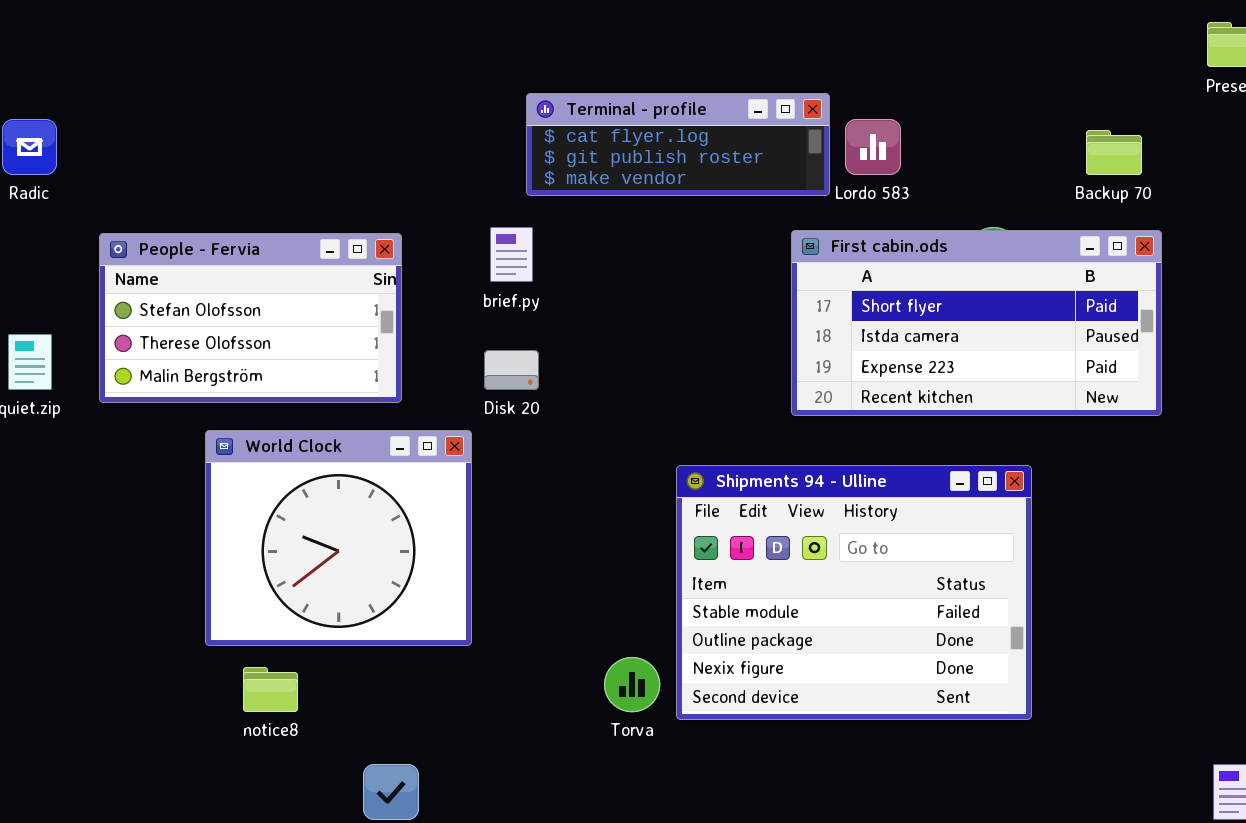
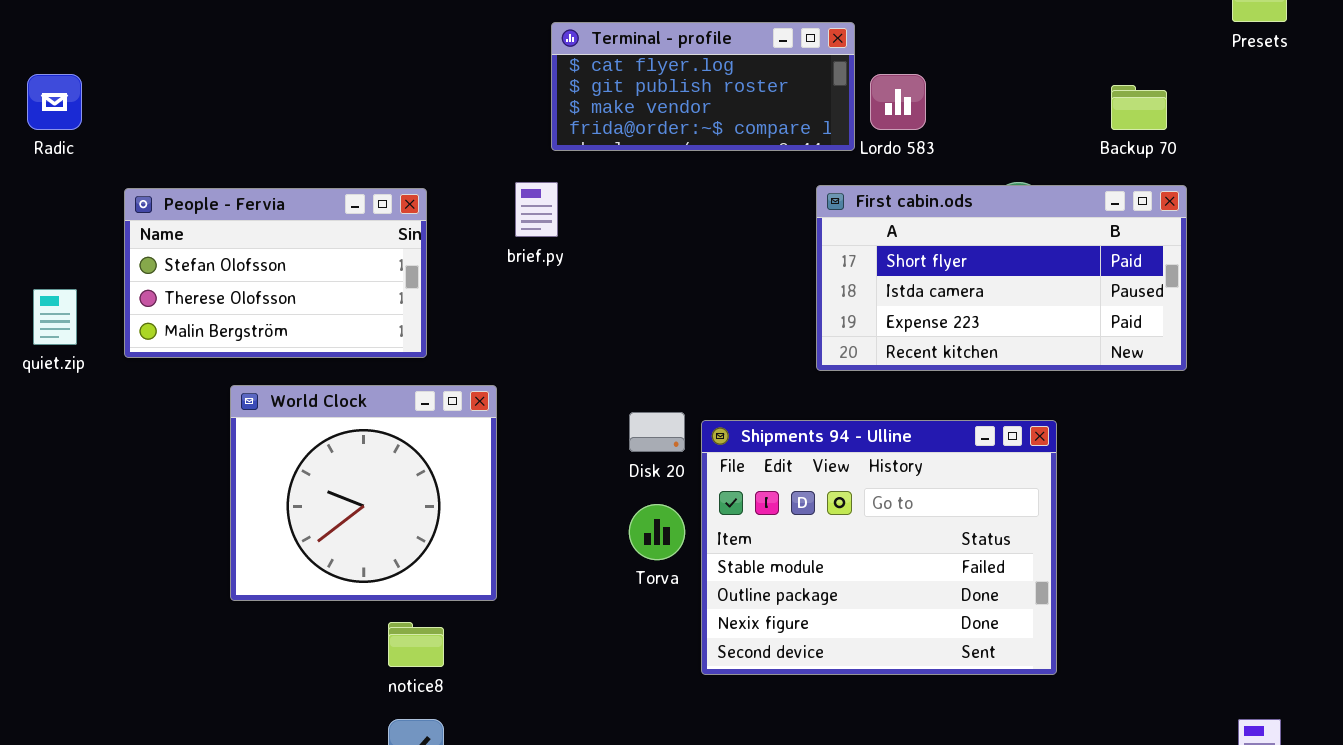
Terminal - profile: [526,93,830,196] -> [551,22,855,151], resized
Disk 20: [484,350,539,390] -> [629,412,685,452], moved
Torva: [604,657,660,712] -> [629,504,685,560], moved
notice8: [243,667,298,712] -> [388,622,444,667], moved

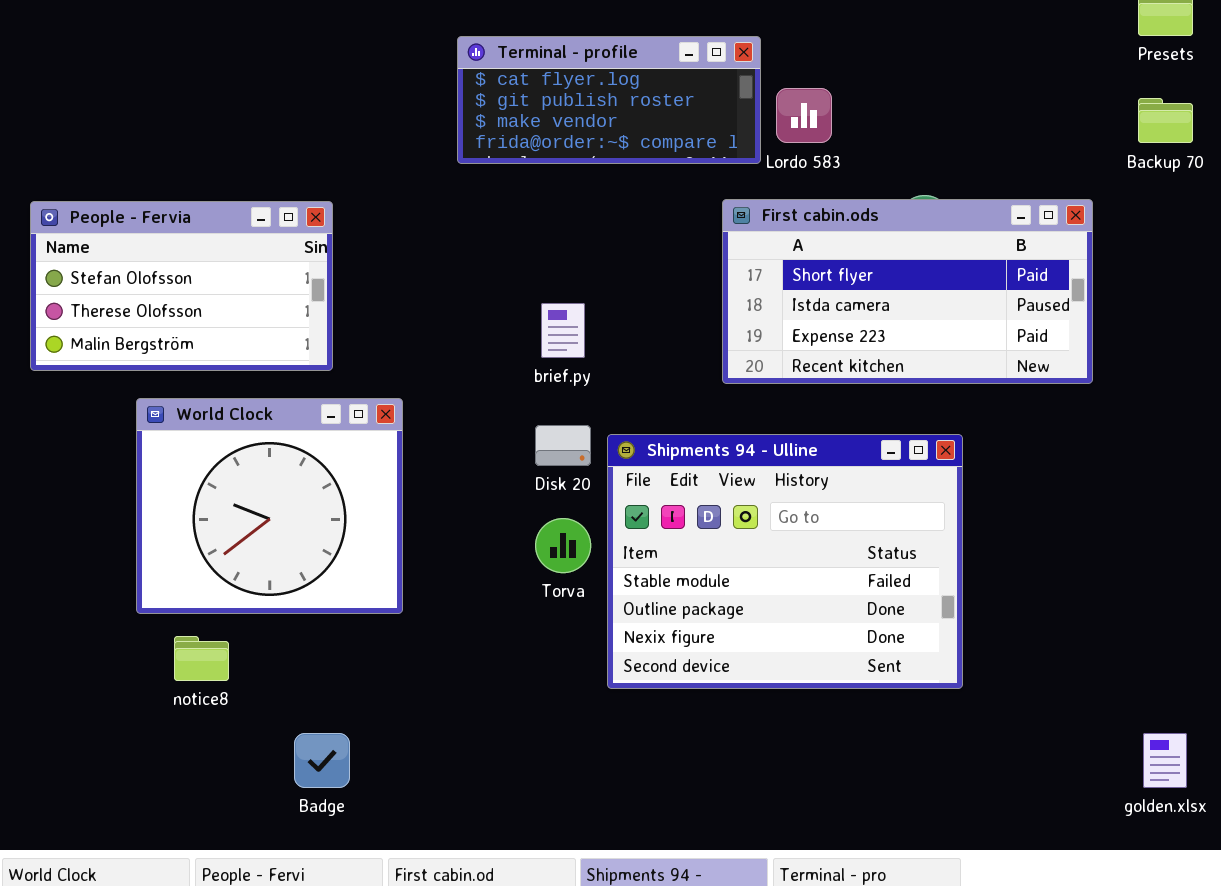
Backup 70: [1111,85,1167,130] -> [1138,98,1193,143], moved
brief.py: [515,182,558,237] -> [541,303,585,358], moved
notice8: [388,622,444,667] -> [174,636,229,681], moved

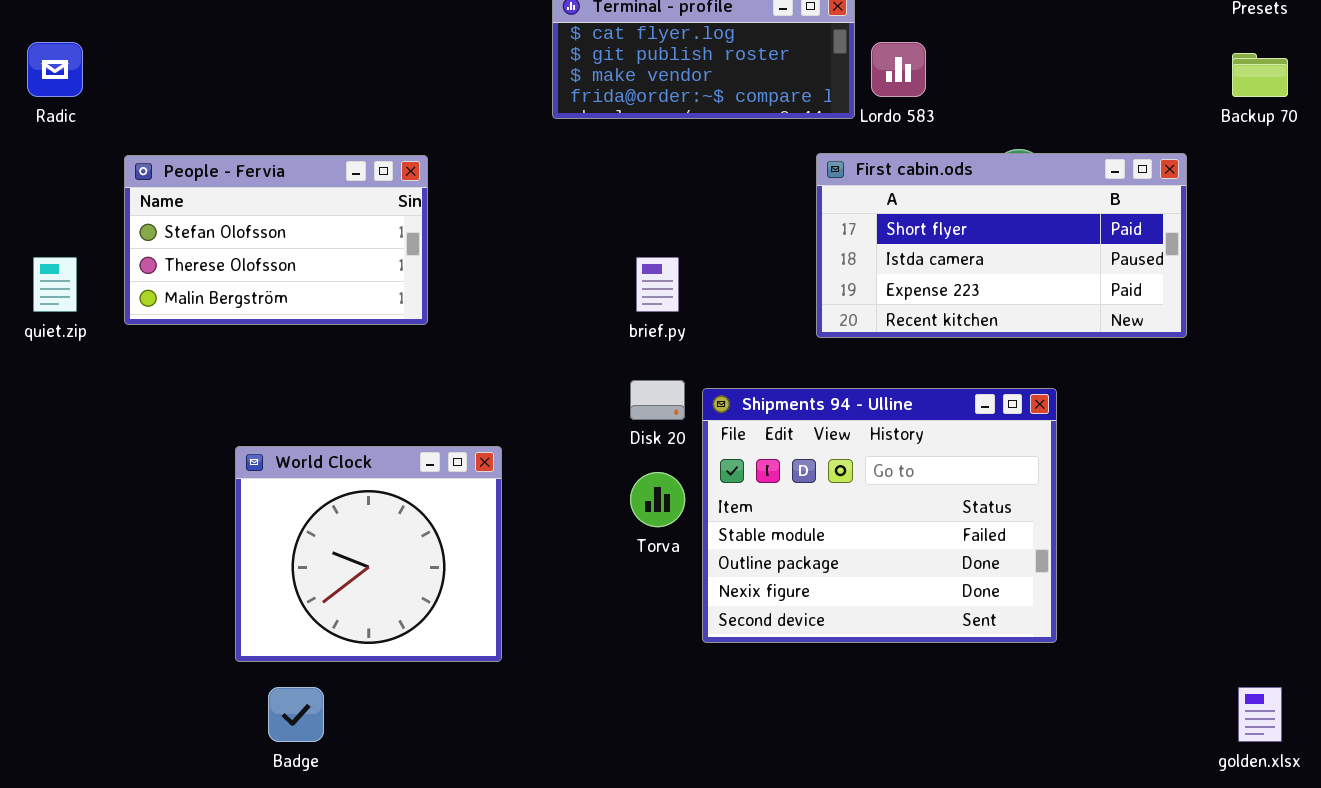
World Clock: [136,398,403,614] -> [235,446,502,662], moved
Badge: [294,733,350,788] -> [268,687,324,742], moved

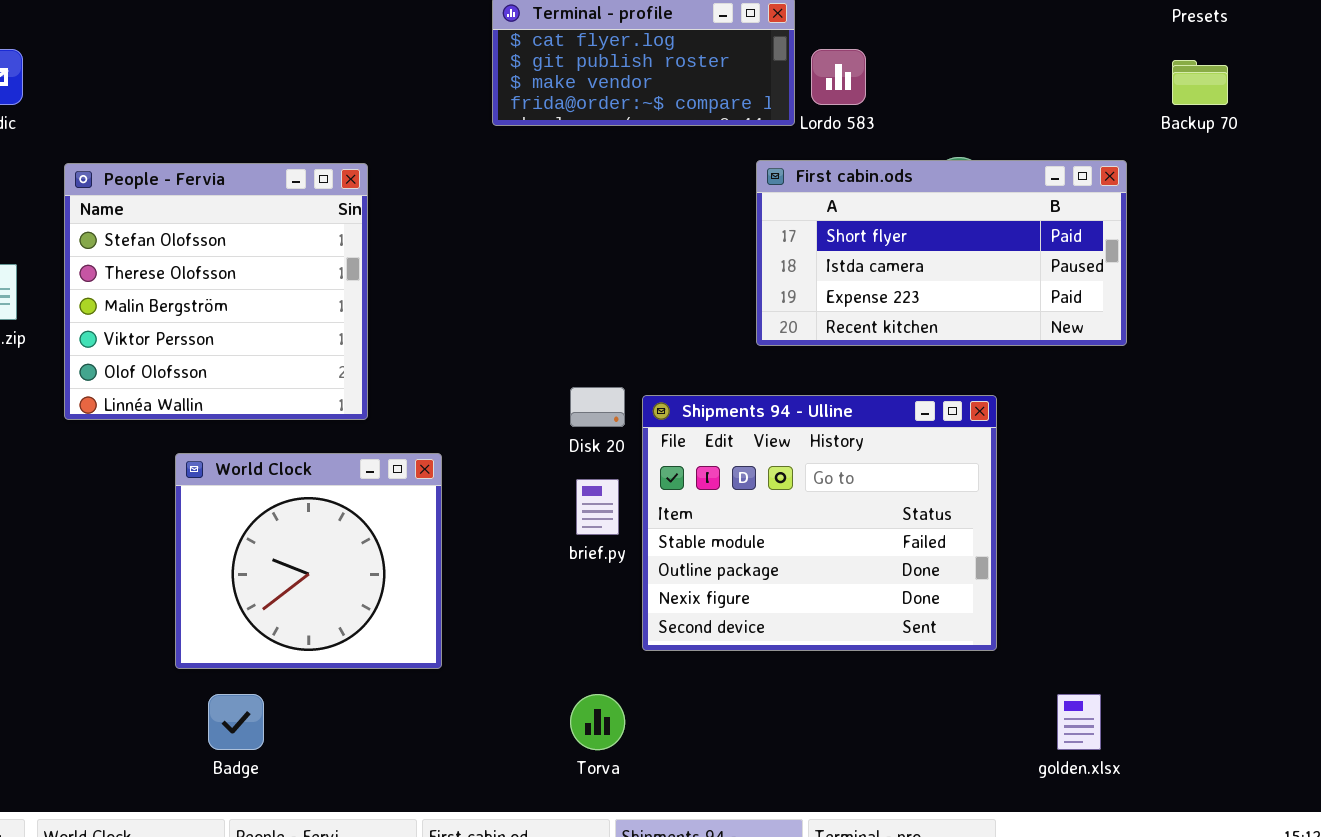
People - Fervia: [124,155,428,325] -> [64,163,368,420], resized
brief.py: [636,257,679,312] -> [576,479,619,535], moved
Torva: [630,472,685,527] -> [570,694,625,750], moved
golden.xlsx: [1238,687,1282,742] -> [1057,694,1101,750], moved

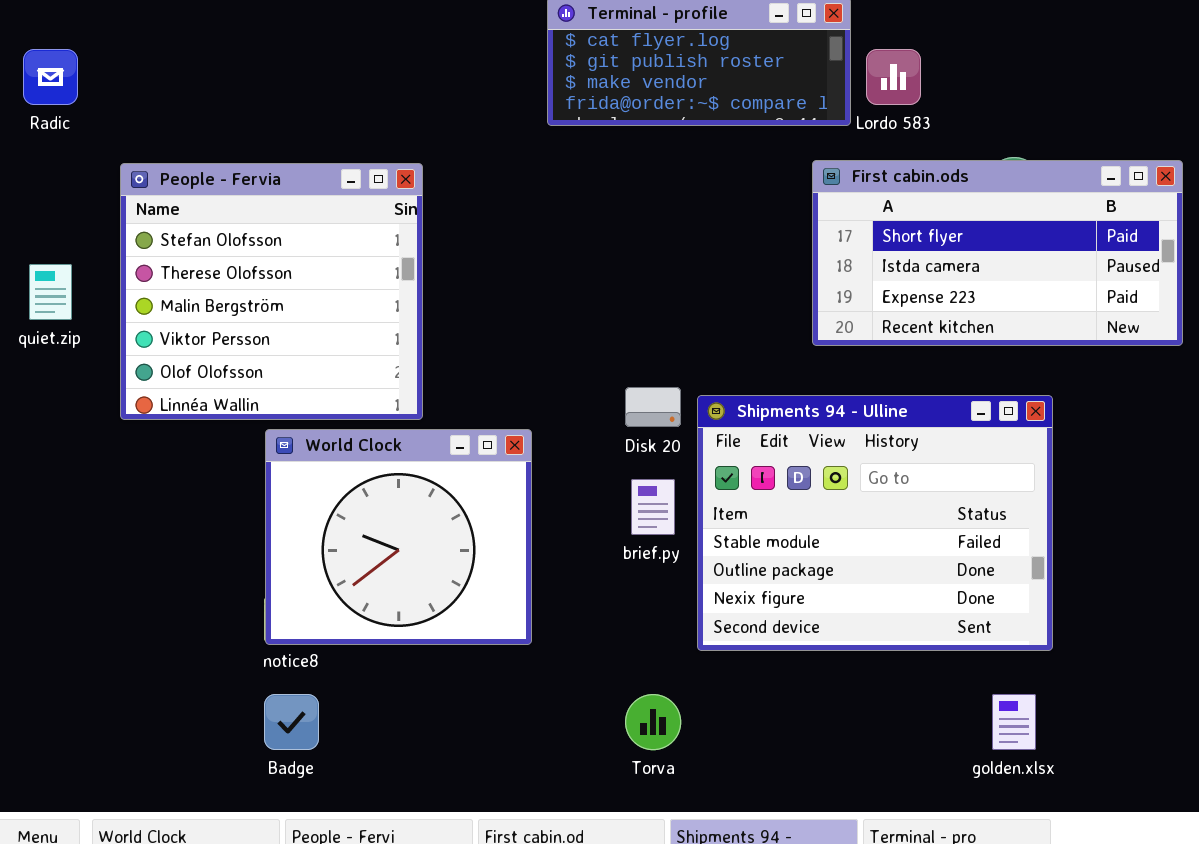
World Clock: [175,453,442,669] -> [265,429,532,645], moved
golden.xlsx: [1057,694,1101,750] -> [992,694,1036,750], moved

